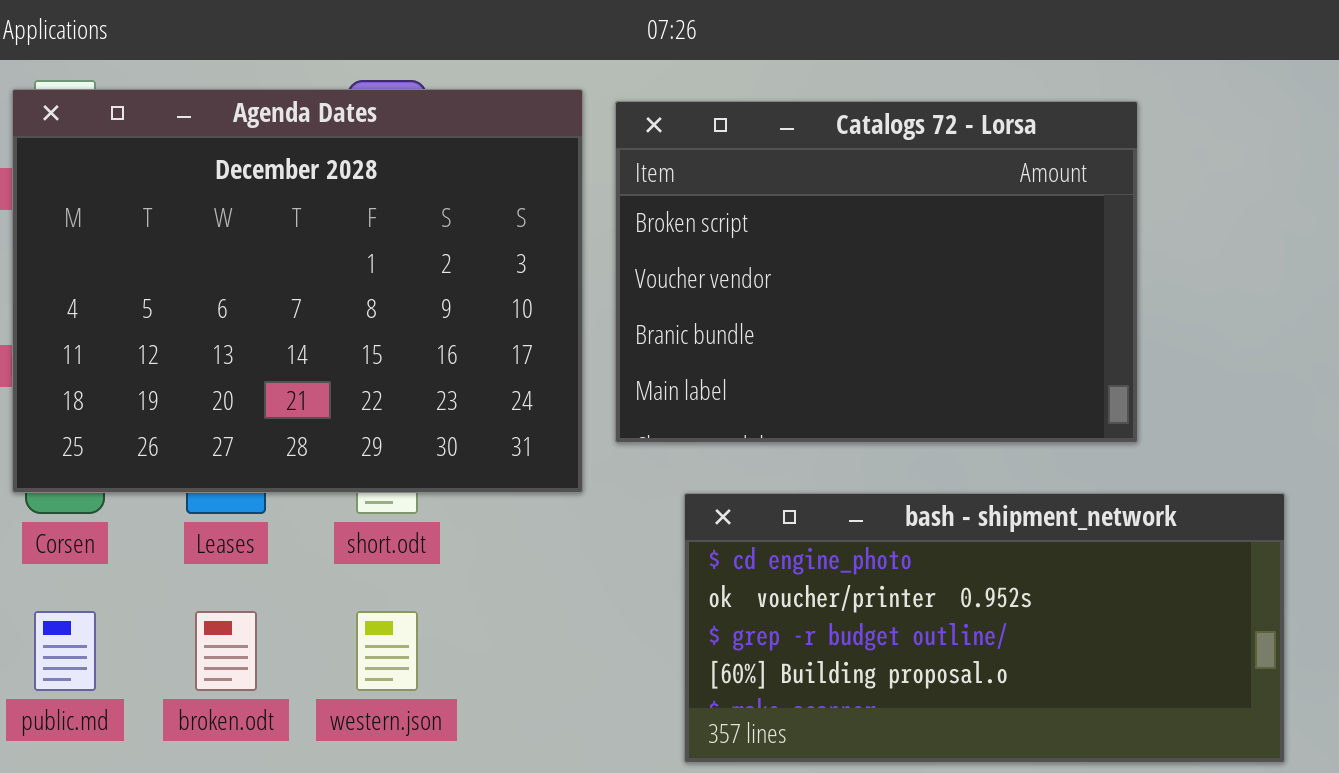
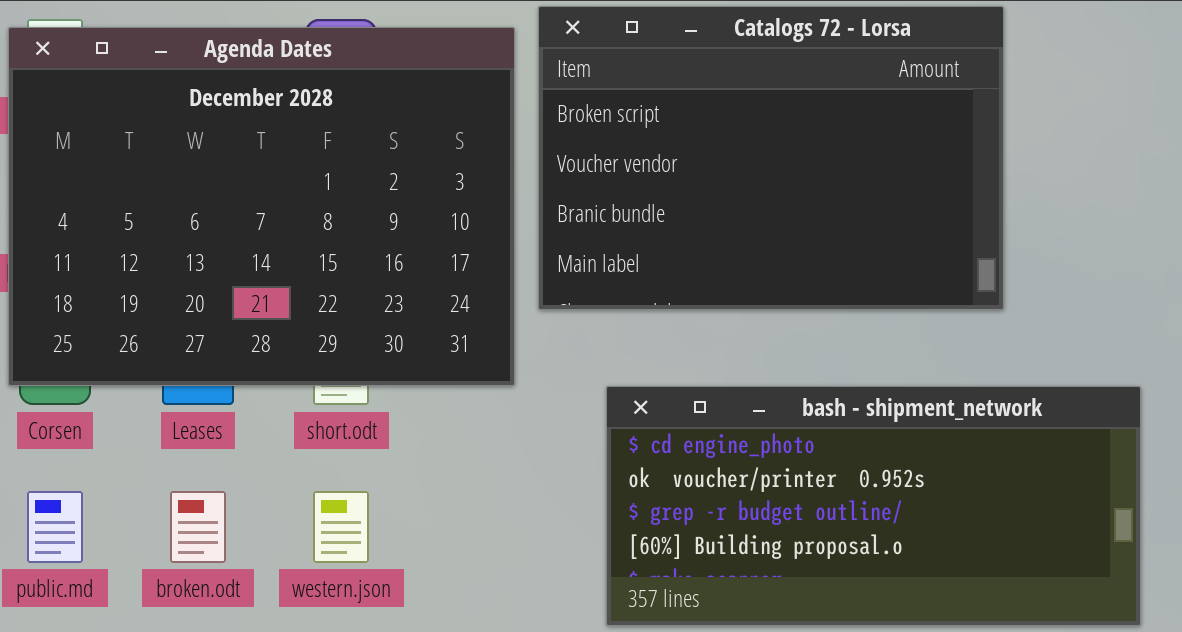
Catalogs 72 - Lorsa: [615,101,1138,443] -> [538,6,1004,310], moved

